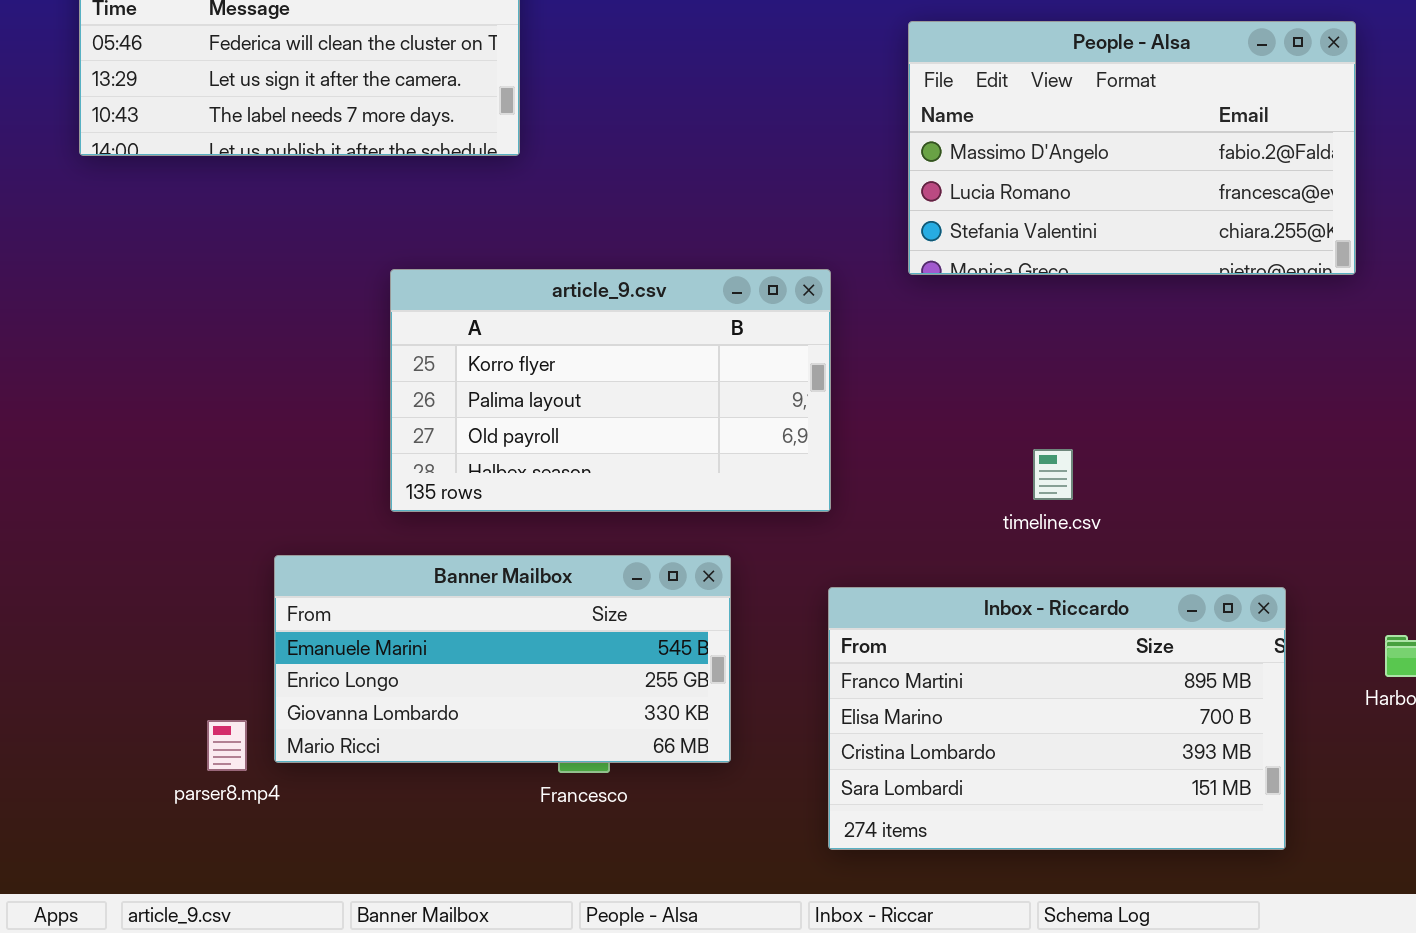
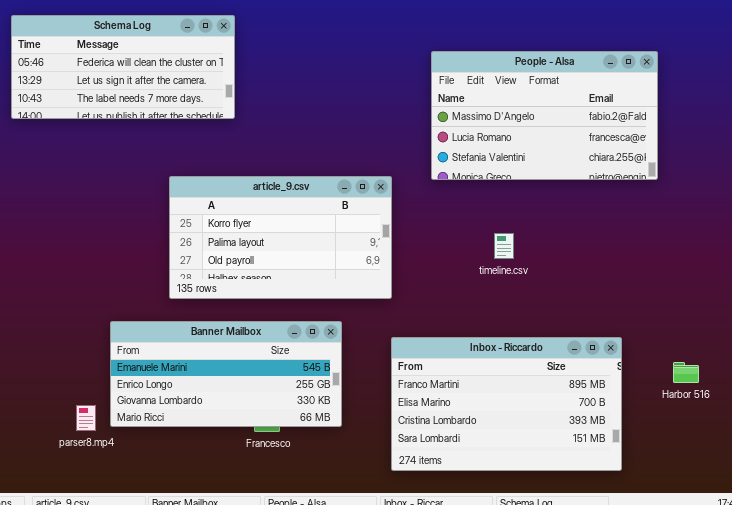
timeline.csv: [1033,449,1073,500] -> [494,233,514,259], moved

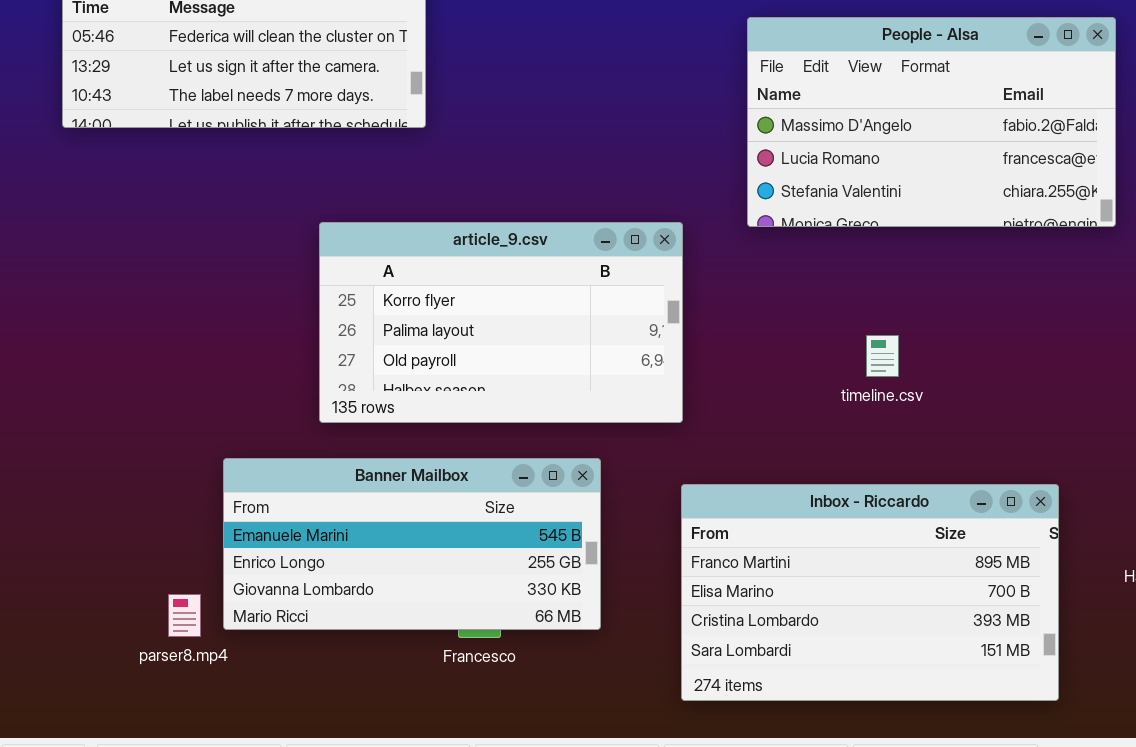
timeline.csv: [494,233,514,259] -> [866,335,899,377], moved

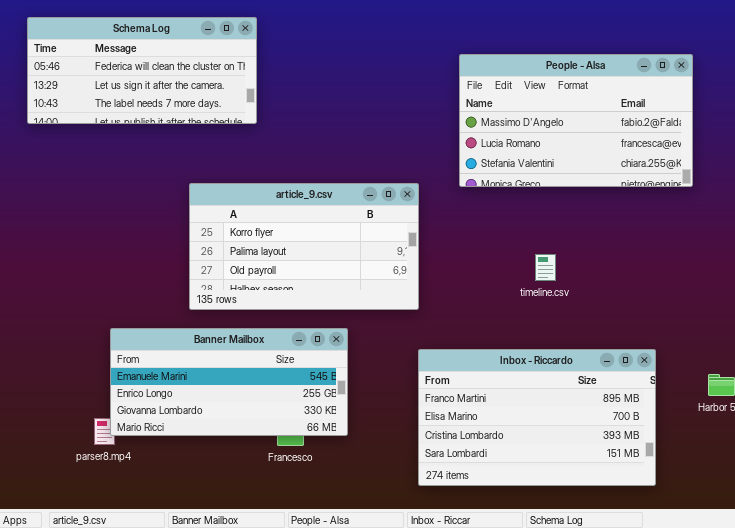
Banner Mailbox: [223,458,601,630] -> [110,328,348,436], moved

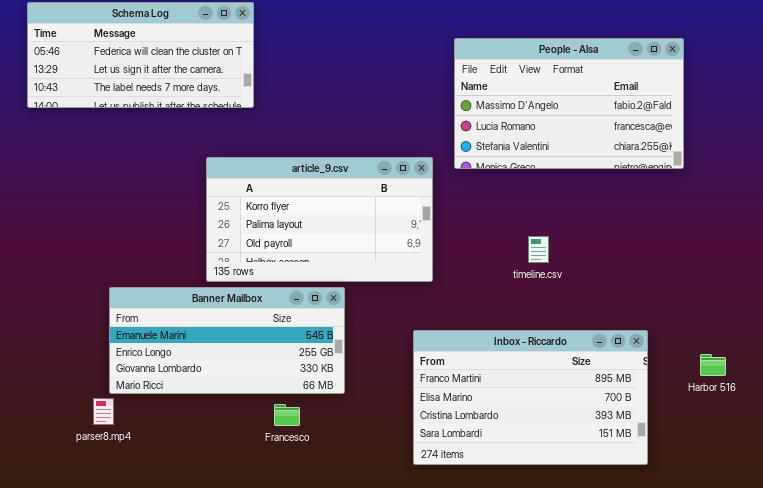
article_9.csv: [189,183,419,310] -> [206,157,433,282], moved
Banner Mailbox: [110,328,348,436] -> [109,287,345,394], moved

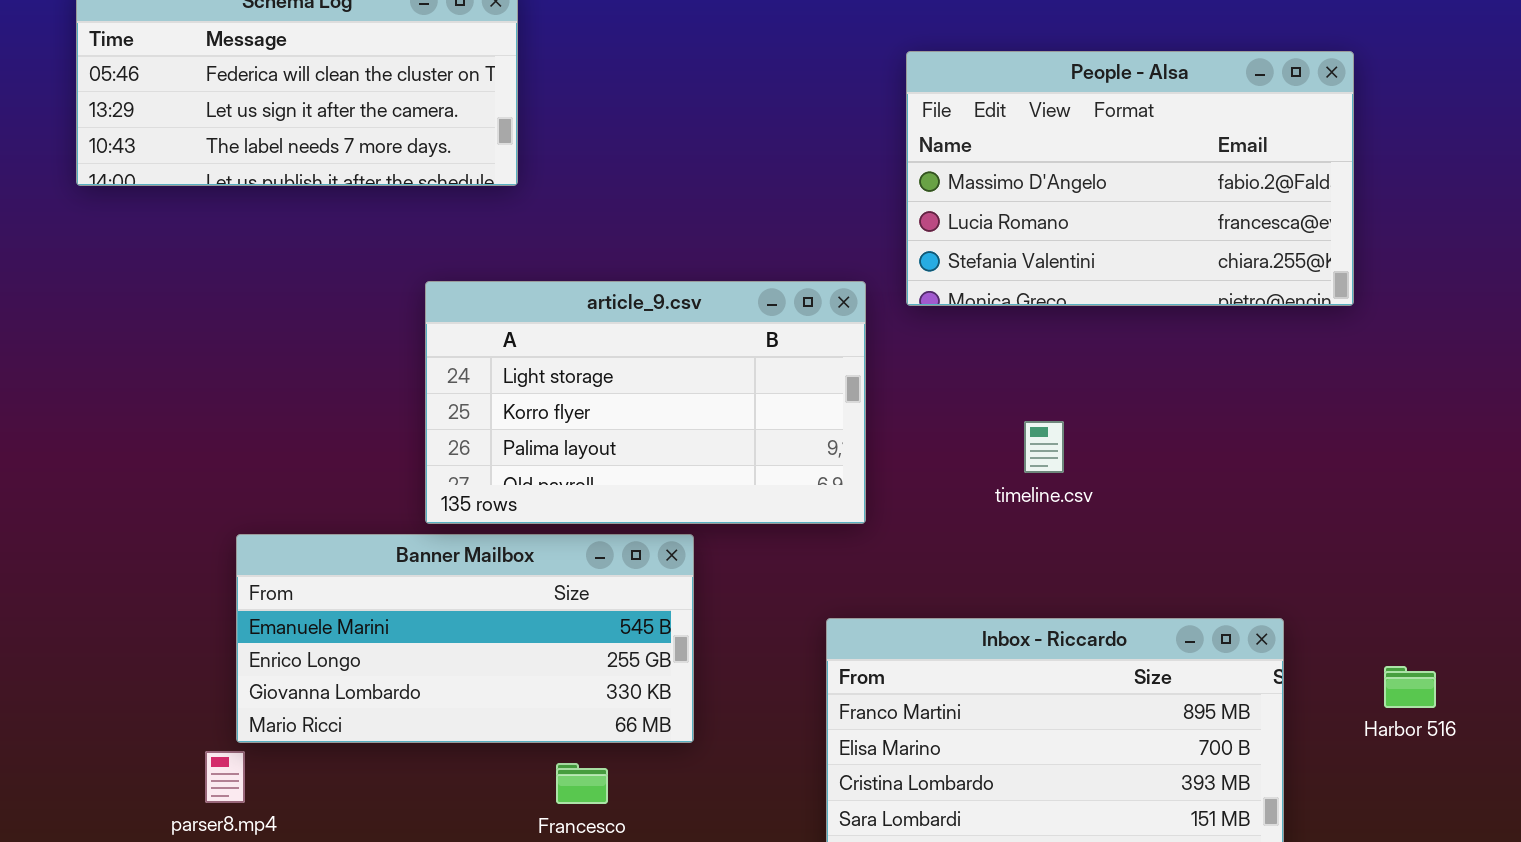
article_9.csv: [206,157,433,282] -> [425,281,866,524], scrolled up 1 row
timeline.csv: [528,236,549,263] -> [1024,421,1064,473], moved

